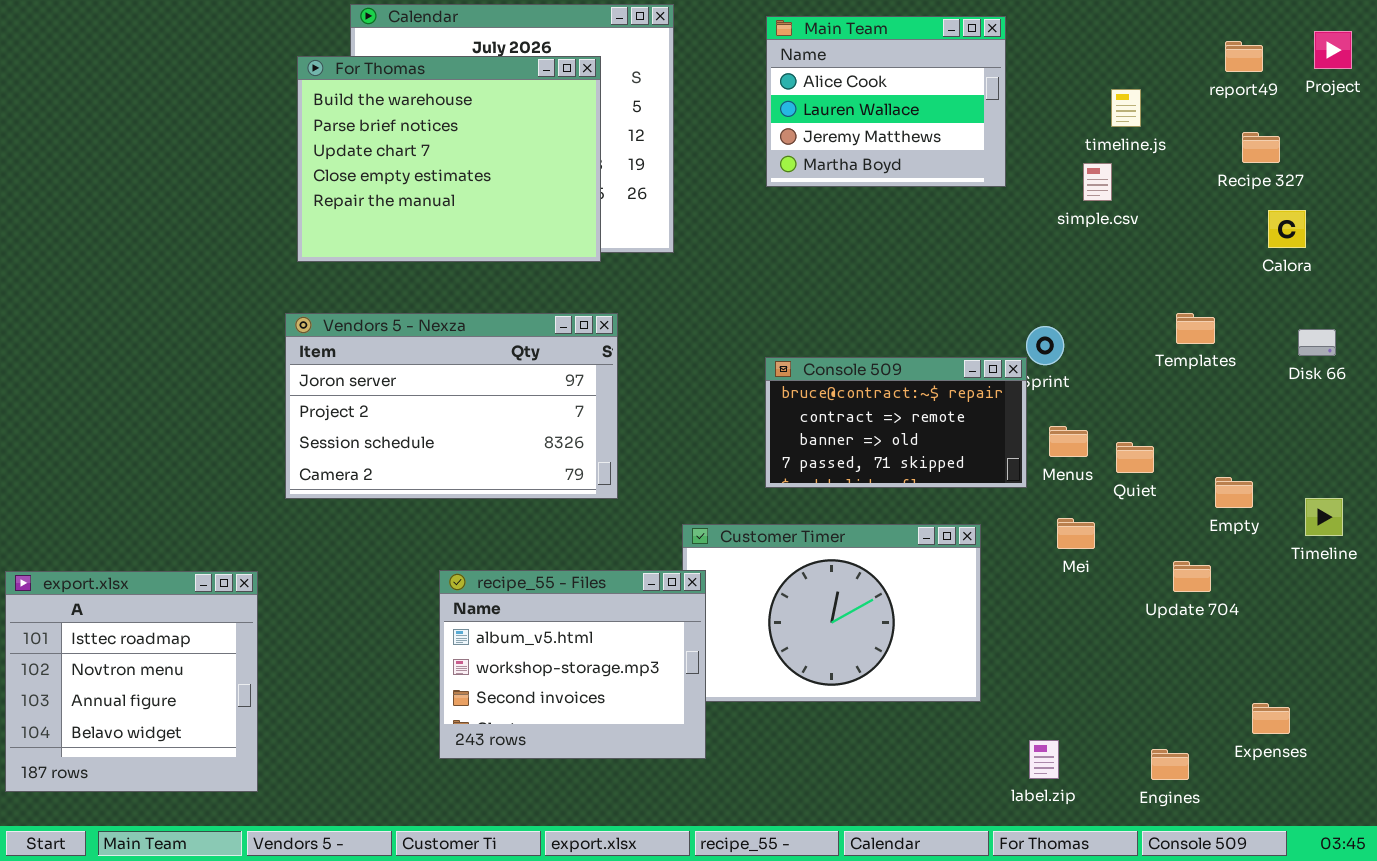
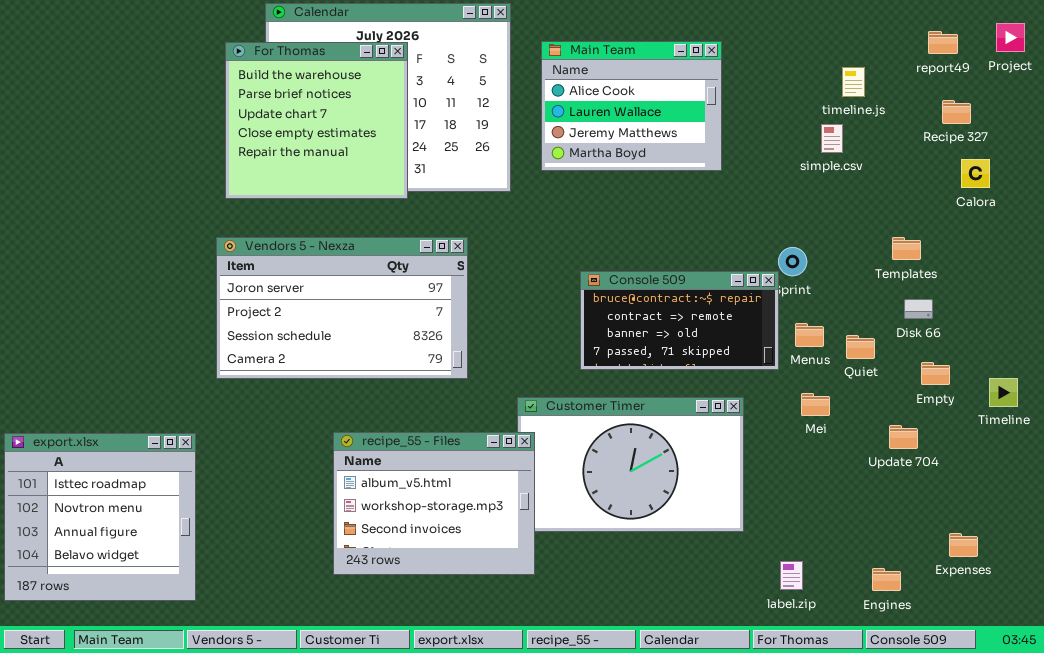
Main Team: [766,16,1006,187] -> [541,41,722,171], moved
For Thomas: [297,56,601,262] -> [225,42,408,199], resized
Disk 66: [1298,329,1336,356] -> [904,299,933,319], moved

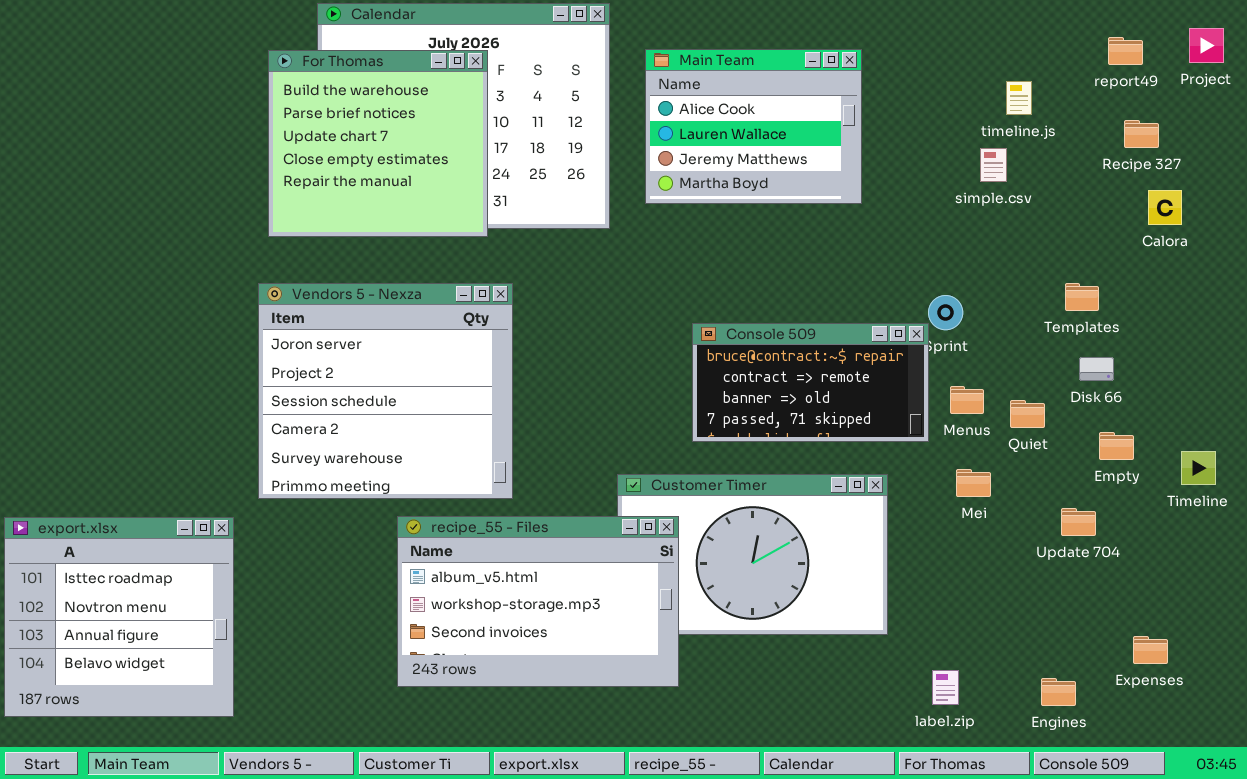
Vendors 5 - Nexza: [216,237,468,379] -> [258,283,513,499], resized
recipe_55 - Files: [333,432,535,575] -> [397,516,679,687], resized

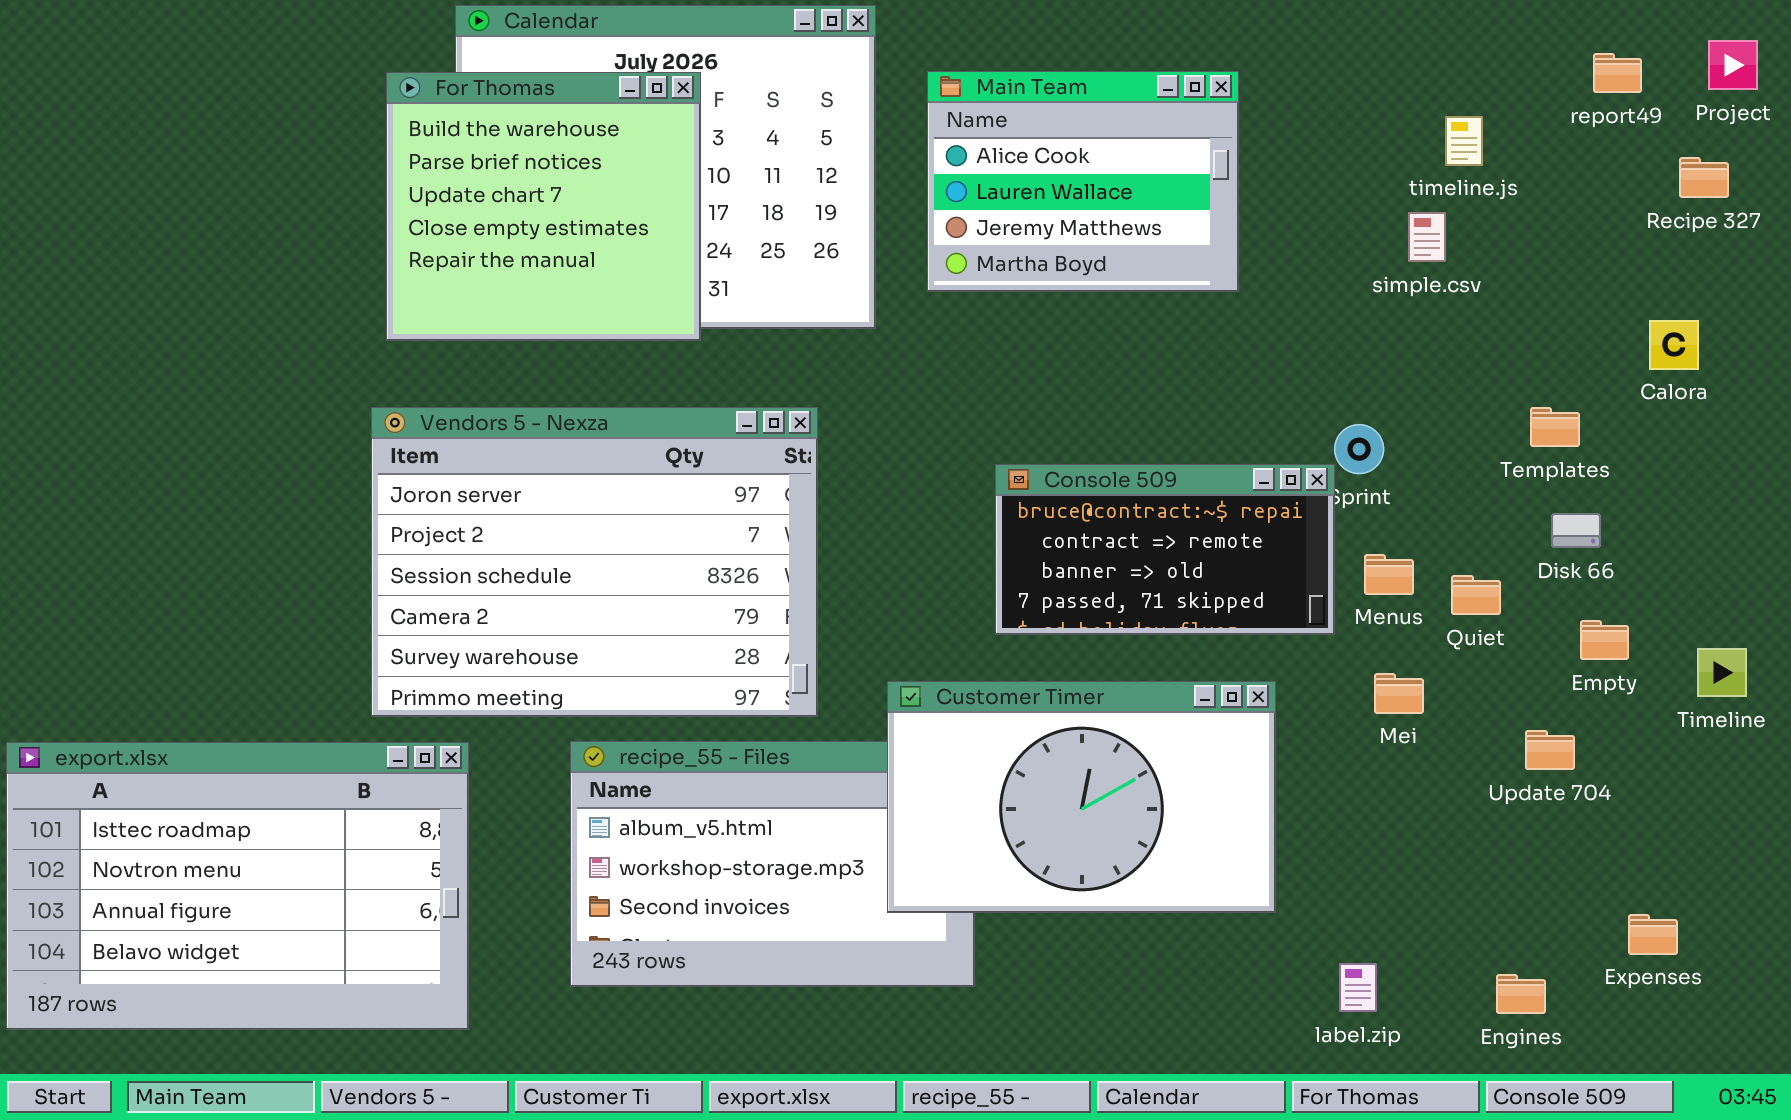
Recipe 327: [1124,120,1159,148] -> [1679,157,1729,198], moved
Calora: [1148,190,1182,225] -> [1649,320,1699,370], moved
Vendors 5 - Nexza: [258,283,513,499] -> [371,407,818,717], resized
Customer Timer: [617,474,888,635] -> [887,681,1276,913], raised
export.xlsx: [4,517,234,717] -> [6,742,469,1030], resized

